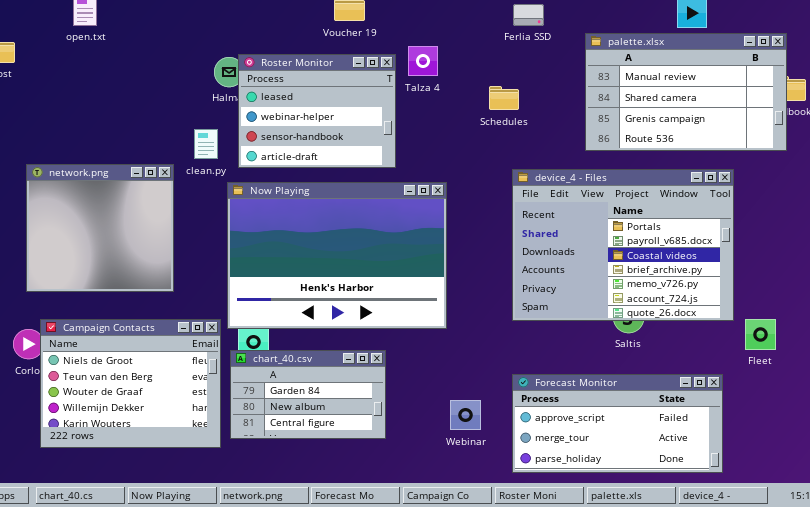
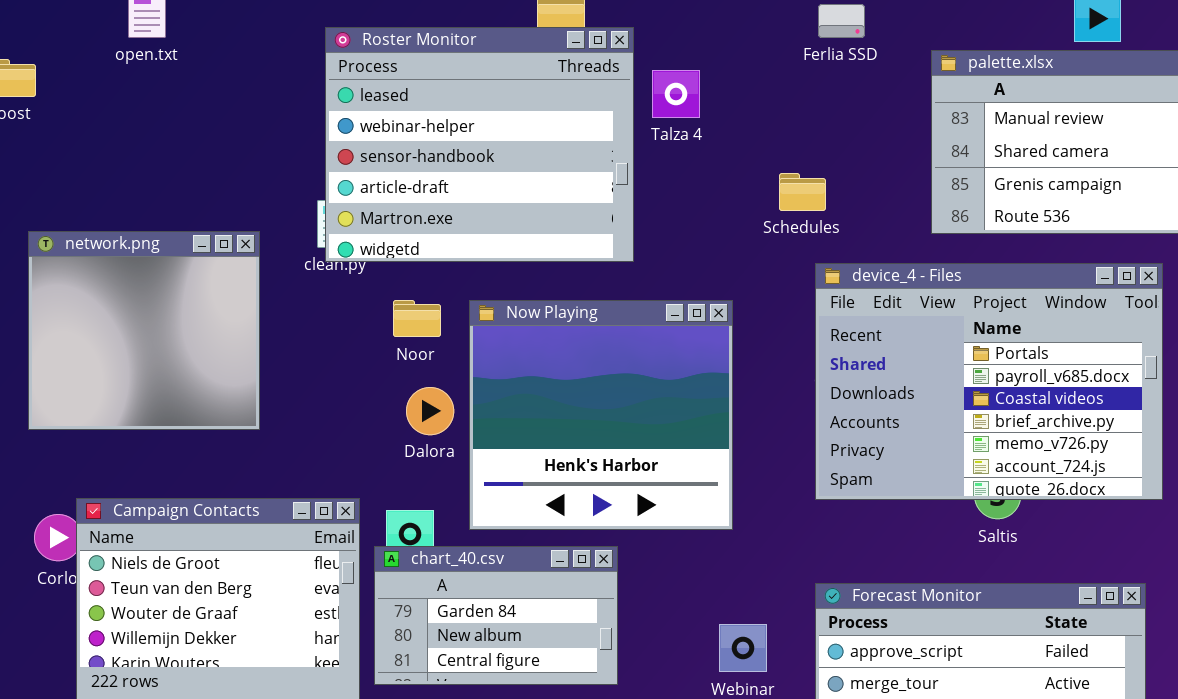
Roster Monitor: [238,54,396,168] -> [325,27,634,262], resized
Schedules: [489,86,519,110] -> [779,173,826,211], moved
network.png: [26,164,174,292] -> [28,231,260,430], moved
Now Playing: [227,182,447,329] -> [469,300,733,530], moved, resized

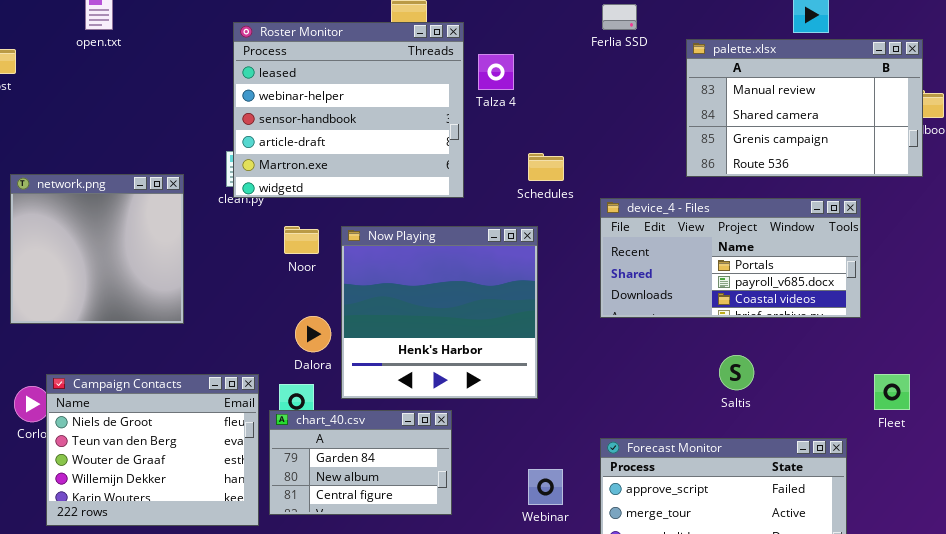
Schedules: [779,173,826,211] -> [528,153,564,181], moved
device_4 - Files: [815,263,1163,500] -> [600,198,861,318], resized
Dalora: [406,387,454,435] -> [295,316,331,352], moved

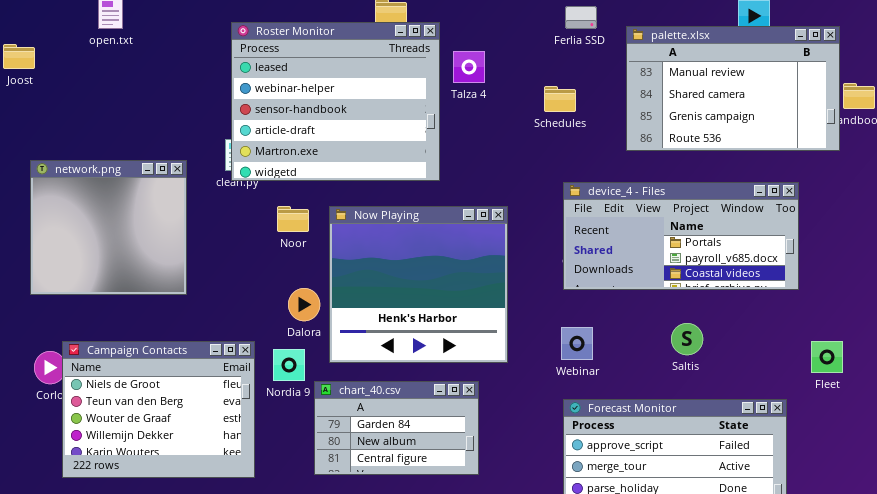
palette.xlsx: [686,39,923,177] -> [626,26,840,151], moved
Schedules: [528,153,564,181] -> [544,86,576,112], moved
chart_40.csv: [269,410,452,515] -> [314,381,479,475], moved
Webinar: [528,469,563,505] -> [561,327,593,360], moved

